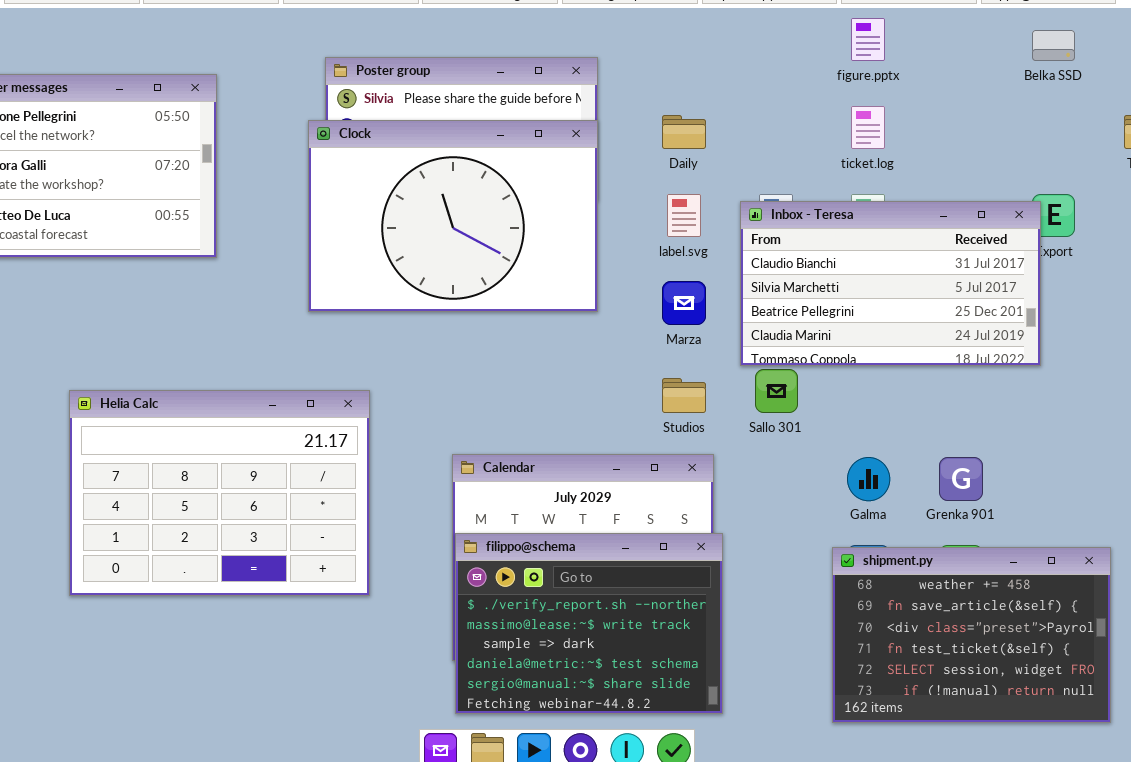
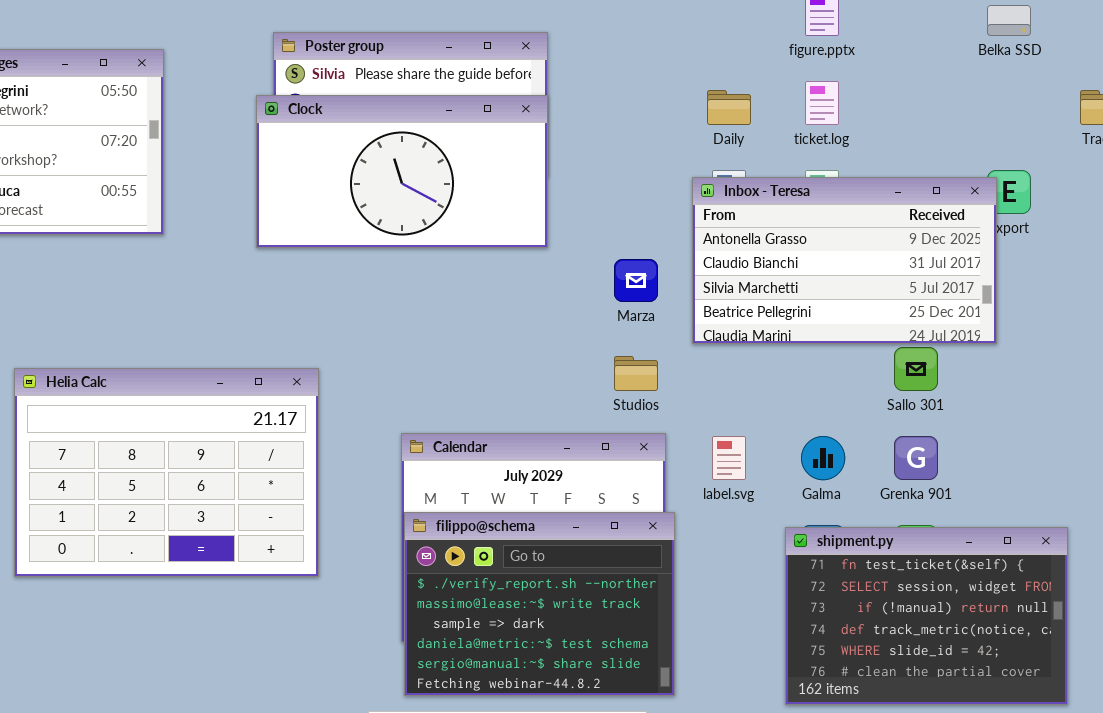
Daily: [662,115,706,149] -> [707,90,751,125], moved
Clock: [308,120,598,312] -> [256,95,548,248], resized
label.svg: [667,194,701,237] -> [712,436,746,480], moved
Inbox - Teresa: [740,201,1041,366] -> [692,177,997,344], scrolled up 1 row
Sallo 301: [755,369,798,413] -> [894,347,938,391], moved
shipment.py: [832,547,1111,723] -> [785,527,1068,705], scrolled down 3 rows

